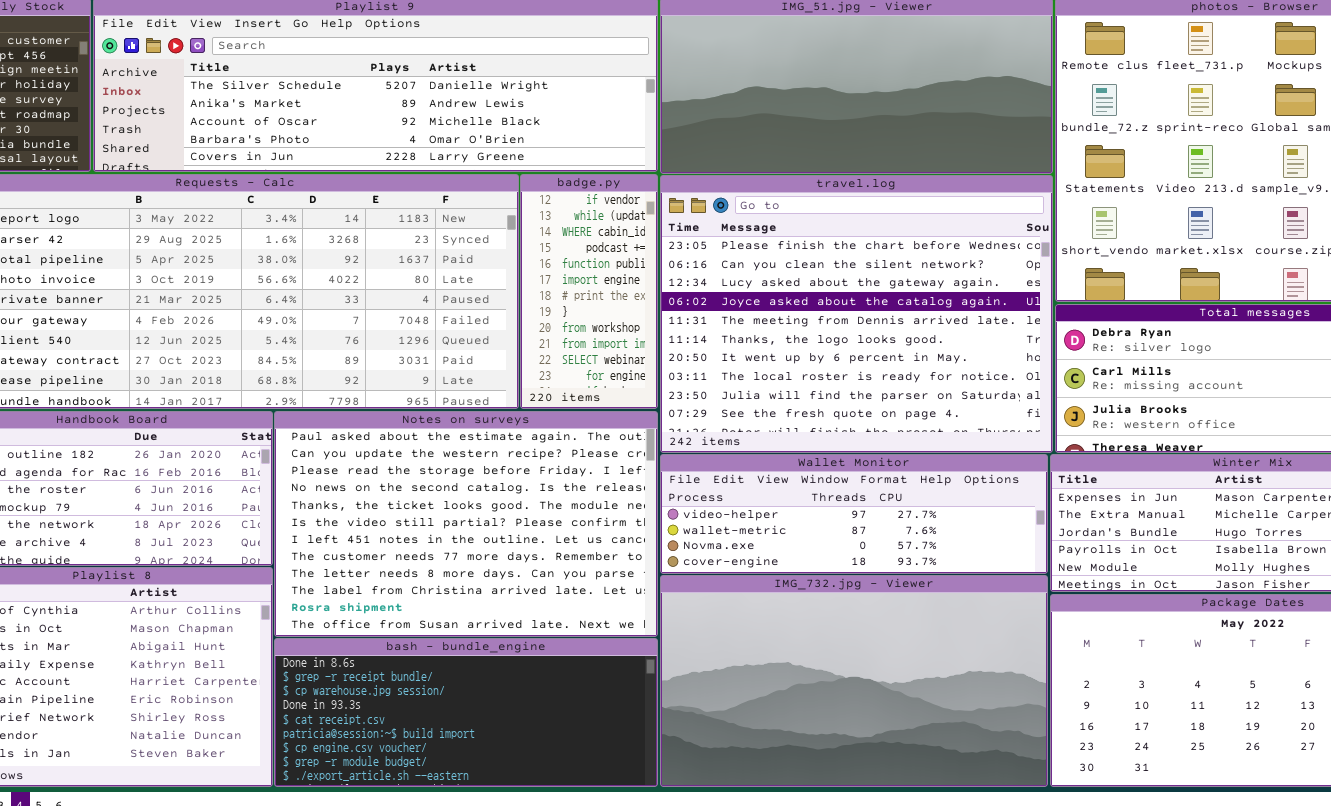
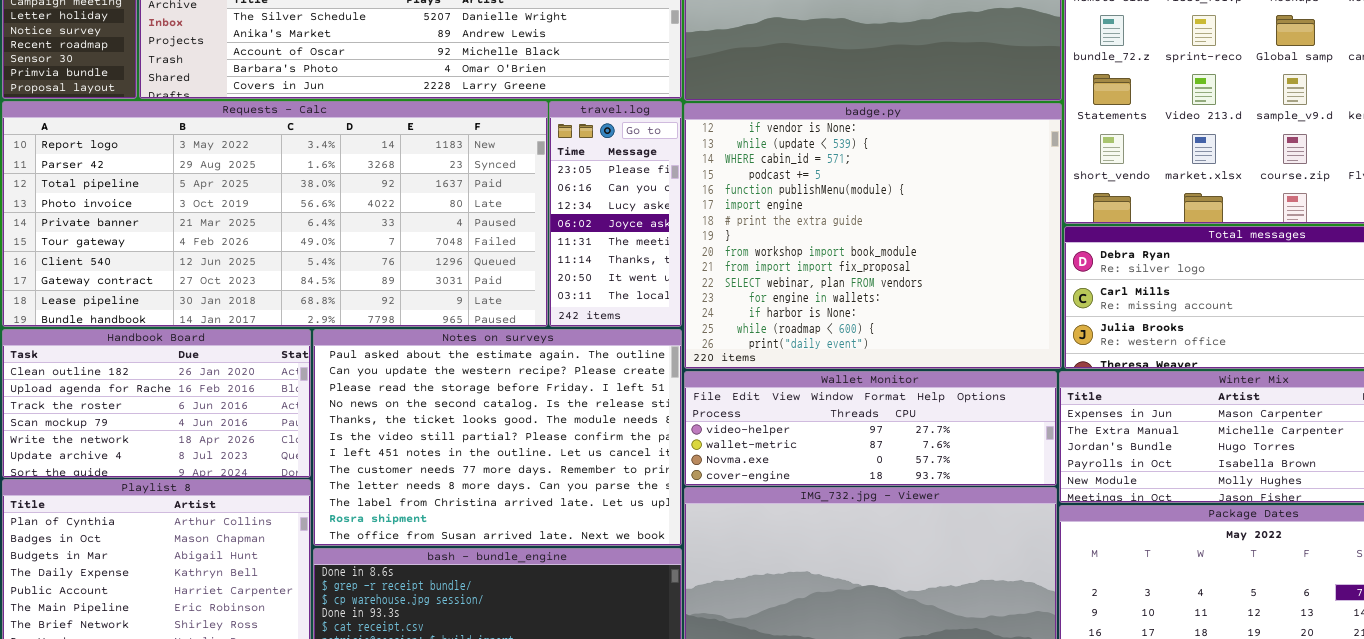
badge.py: [520,174,658,409] -> [684,103,1062,369], moved, resized
travel.log: [660,175,1053,453] -> [549,101,682,327], moved, resized

